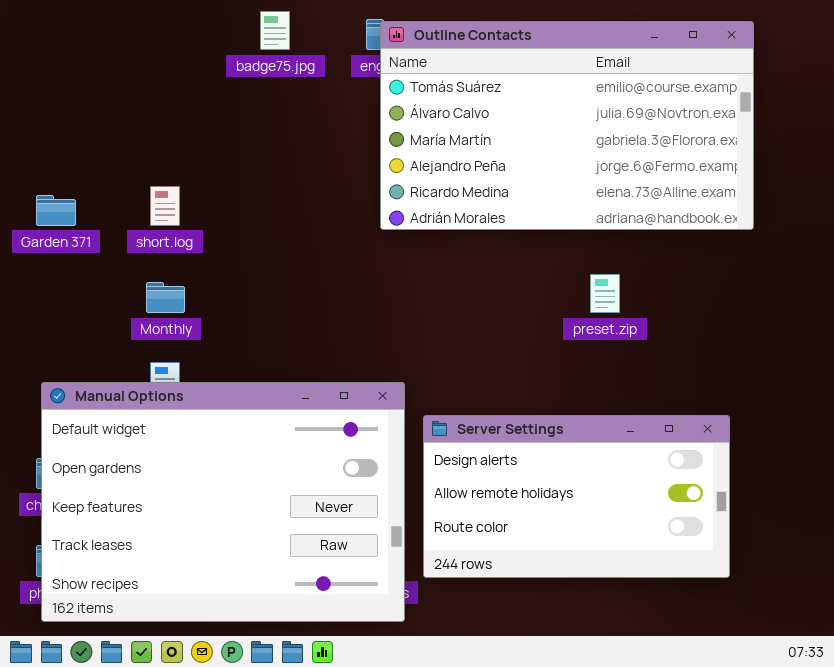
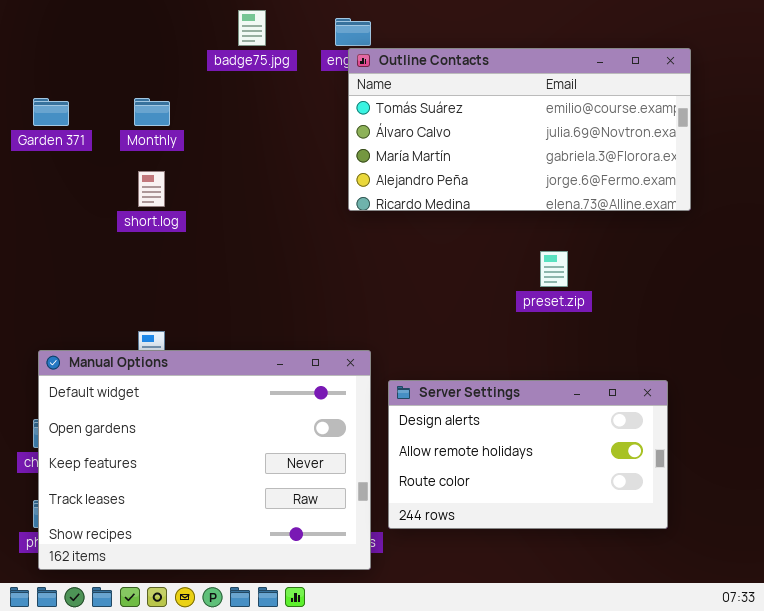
Outline Contacts: [380,21,754,230] -> [348,48,691,211], resized
Garden 371: [36,195,76,226] -> [33,98,69,126], moved
Monthly: [146,282,185,313] -> [134,98,170,126], moved

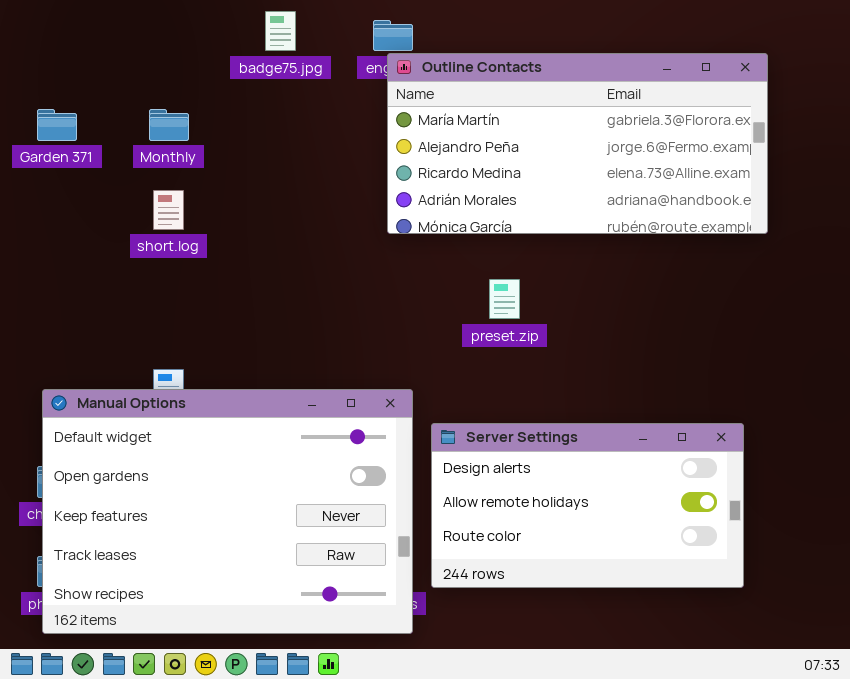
Outline Contacts: [348,48,691,211] -> [387,53,768,234], scrolled down 2 rows
preset.zip: [540,251,568,287] -> [489,279,520,319], moved

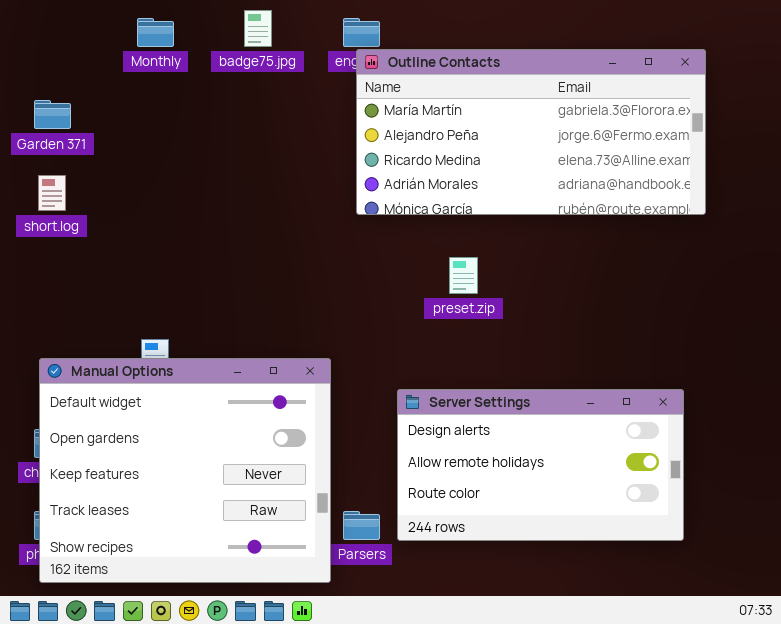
Monthly: [149,109,189,141] -> [137,18,174,47], moved
short.log: [153,190,184,230] -> [38,175,66,211], moved
Manual Options: [42,389,413,634] -> [39,358,331,583], resized

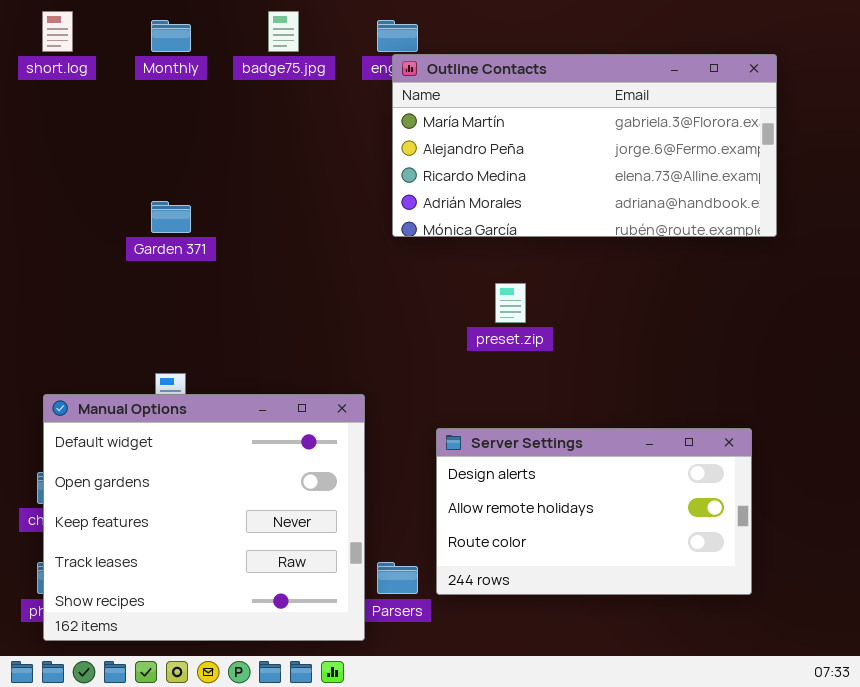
Garden 371: [34,100,71,129] -> [151,201,191,233], moved
short.log: [38,175,66,211] -> [42,11,73,52], moved

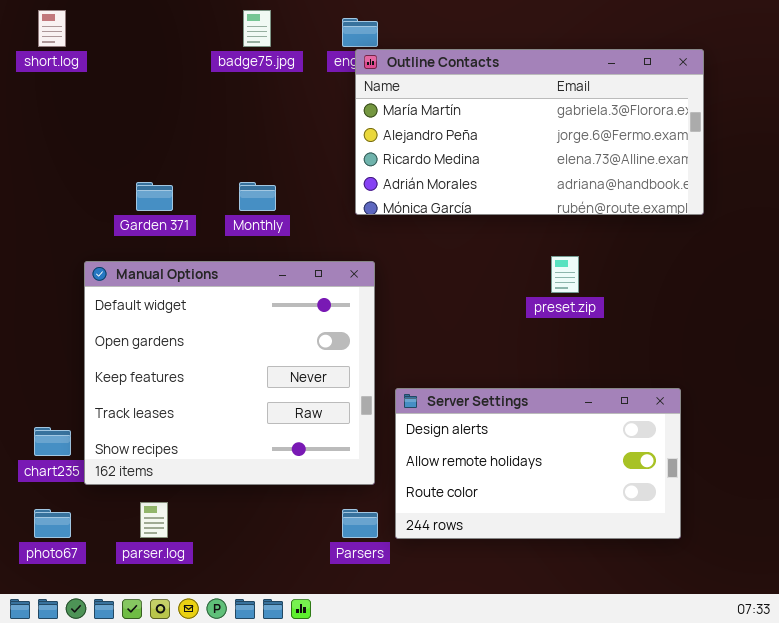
Monthly: [151,20,191,52] -> [239,182,276,211], moved
preset.zip: [495,283,526,323] -> [551,256,579,293], moved
Manual Options: [43,394,365,641] -> [84,261,375,485], moved

